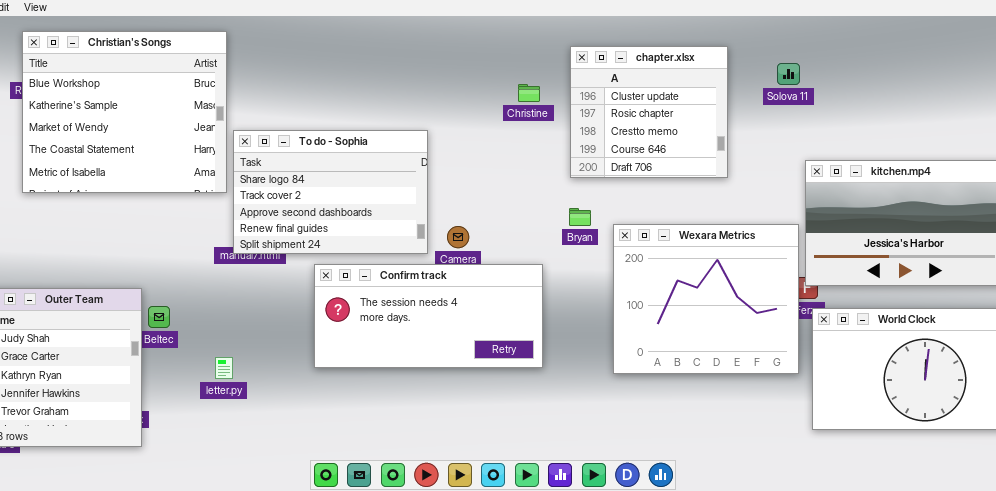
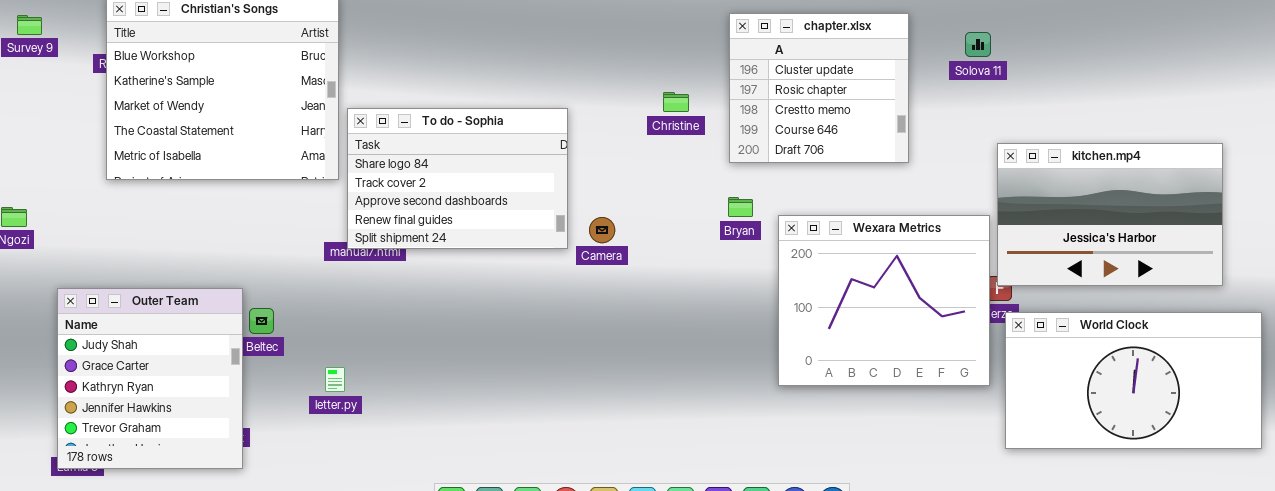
Christine: [518,84,540,102] -> [663,92,689,112], moved
Confirm track: [314,264,543,368] -> none, closed

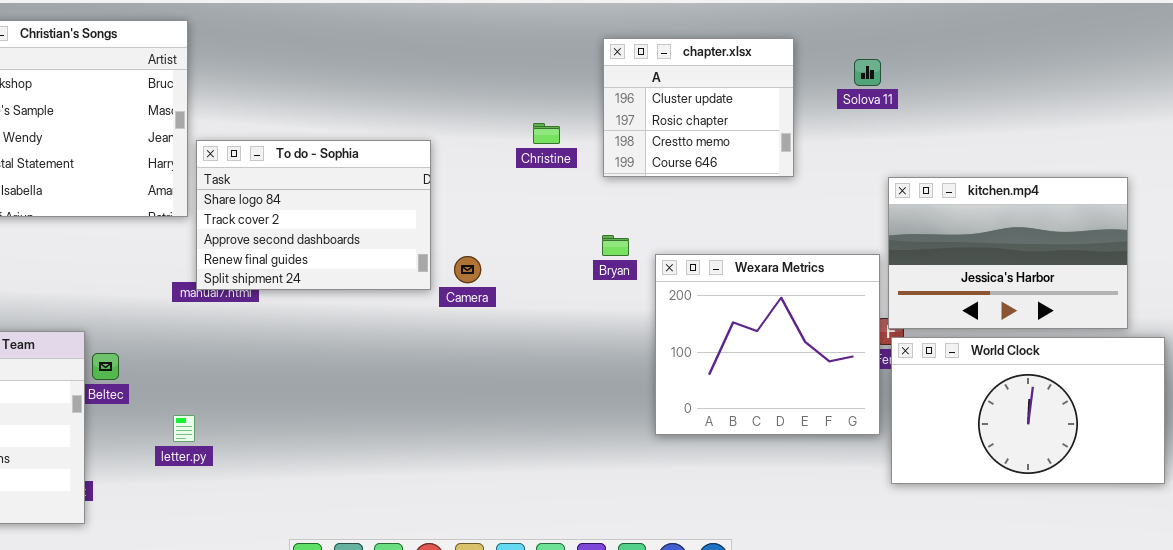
chapter.xlsx: [729,13,909,163] -> [603,38,794,177], resized
World Clock: [1005,312,1262,449] -> [891,337,1165,484], moved

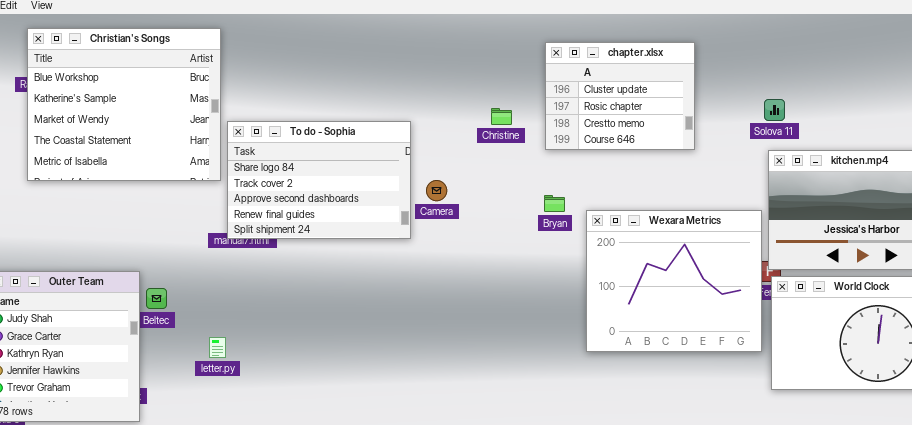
Solova 11: [854,59,881,86] -> [764,99,785,121], moved
Camera: [454,256,481,283] -> [426,180,447,201], moved

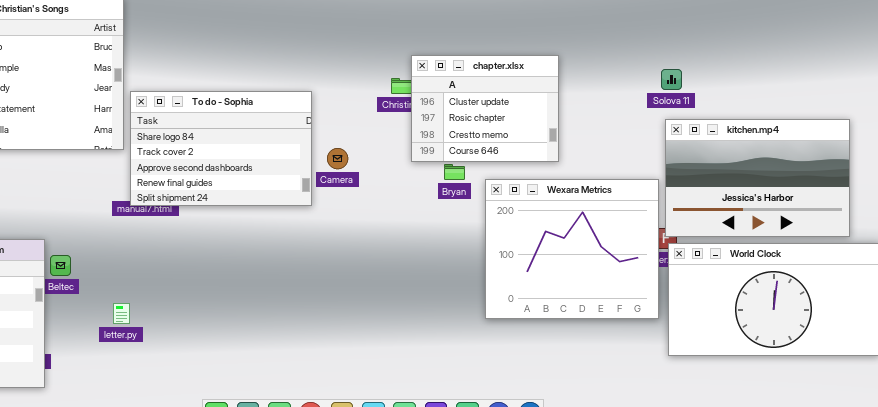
chapter.xlsx: [545,42,695,150] -> [411,55,559,162], moved

